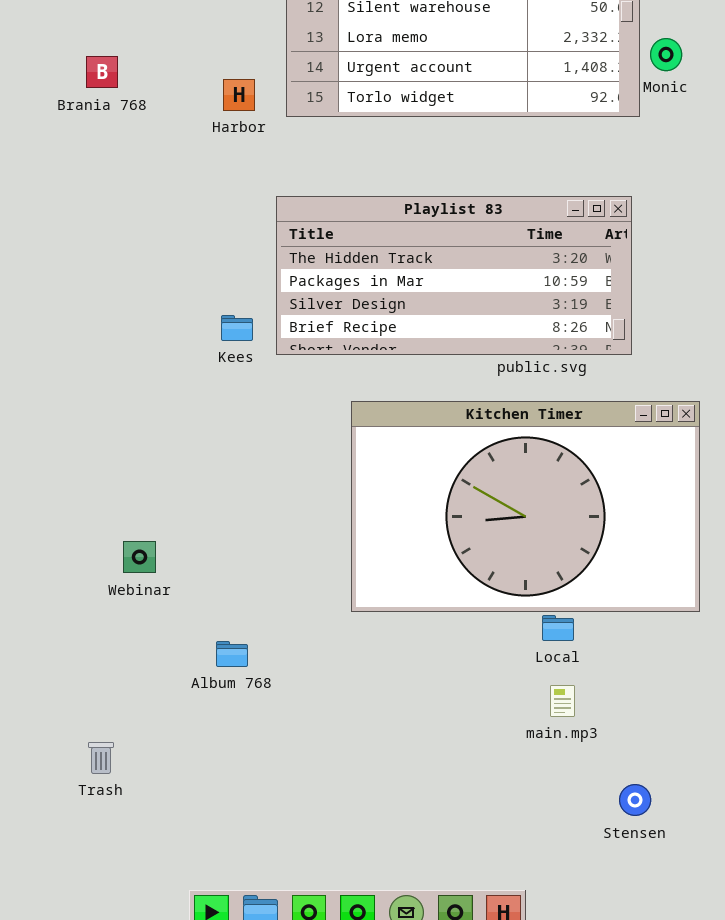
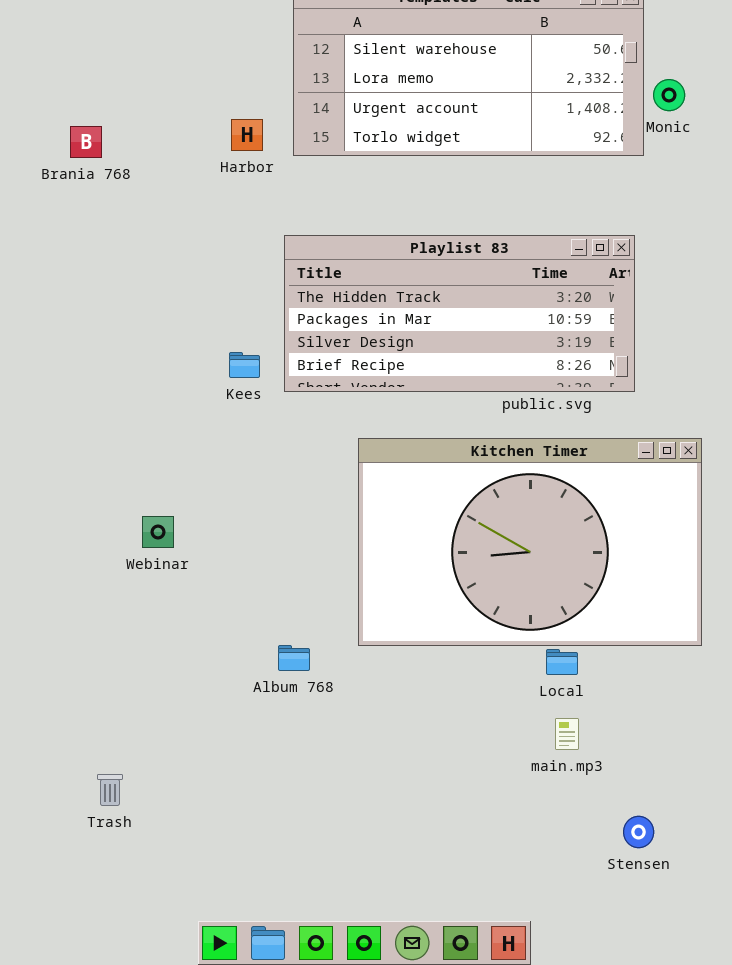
Brania 768: [86,56,118,88] -> [70,126,102,158], moved
Webinar: [123,541,156,573] -> [142,516,174,548], moved
Album 768: [216,641,248,667] -> [278,645,310,671], moved

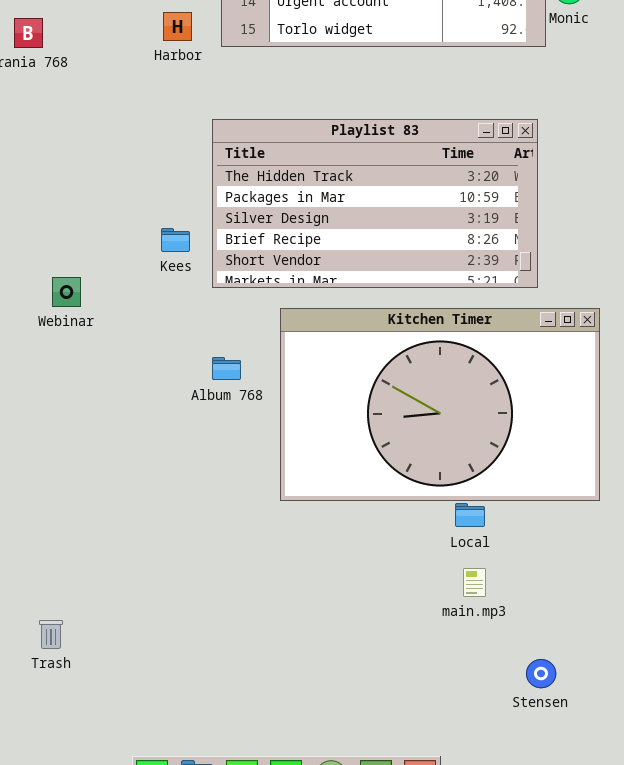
Playlist 83: [284,235,635,392] -> [212,119,538,288], resized
Webinar: [142,516,174,548] -> [52,277,81,307], moved
Album 768: [278,645,310,671] -> [212,357,241,380], moved

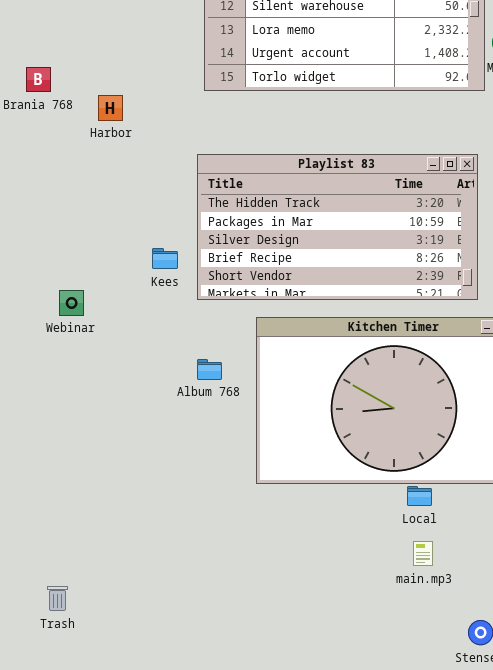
Harbor: [163,12,192,41] -> [98,95,123,121], moved

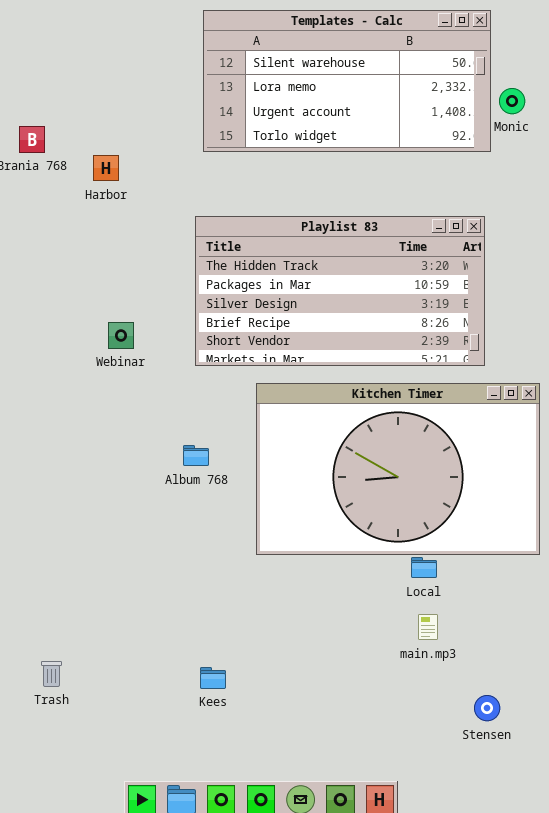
Kees: [152,248,178,269] -> [200,667,226,689], moved
Webinar: [59,290,84,316] -> [108,322,134,349], moved
Album 768: [197,359,222,380] -> [183,445,209,466], moved

